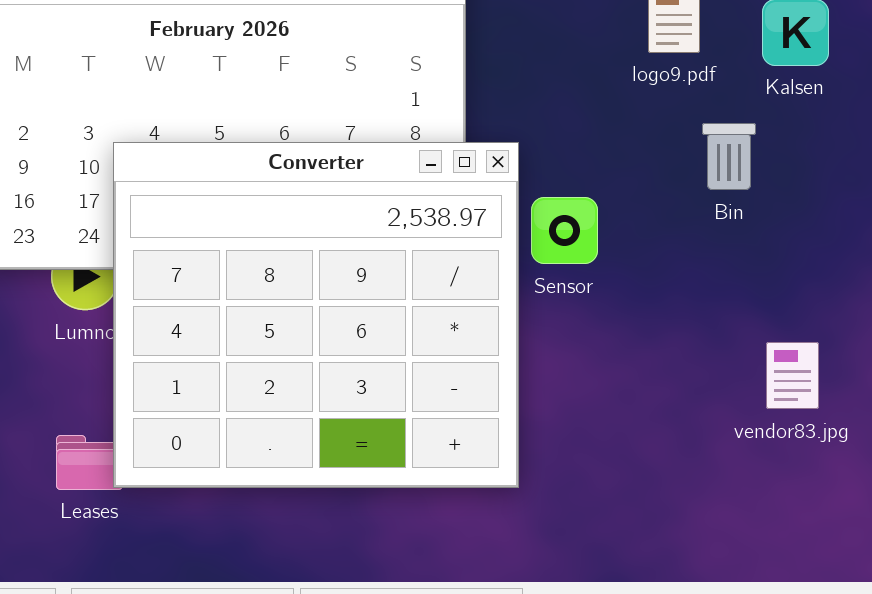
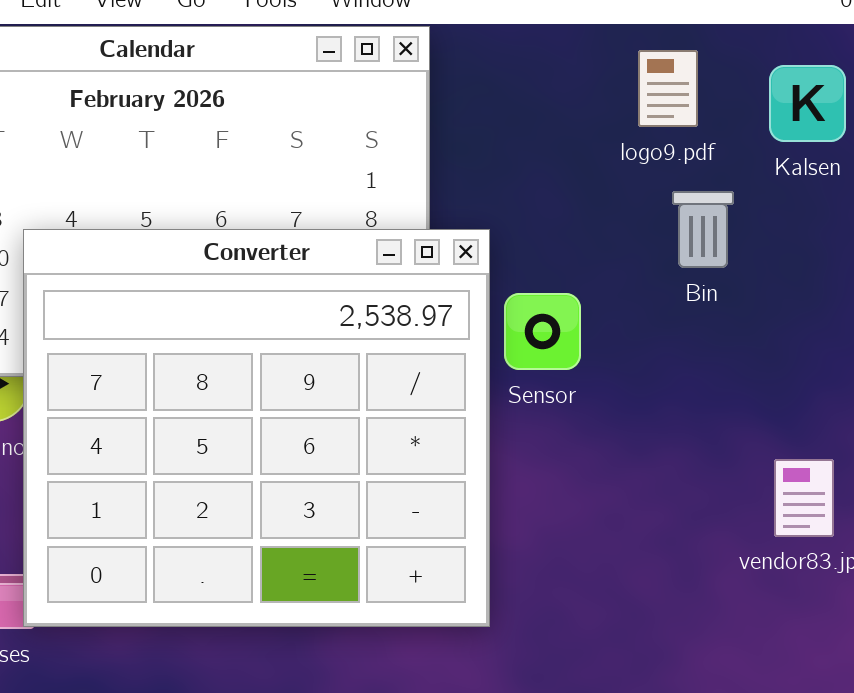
Bin: [702,123,756,190] -> [672,191,734,268], moved

